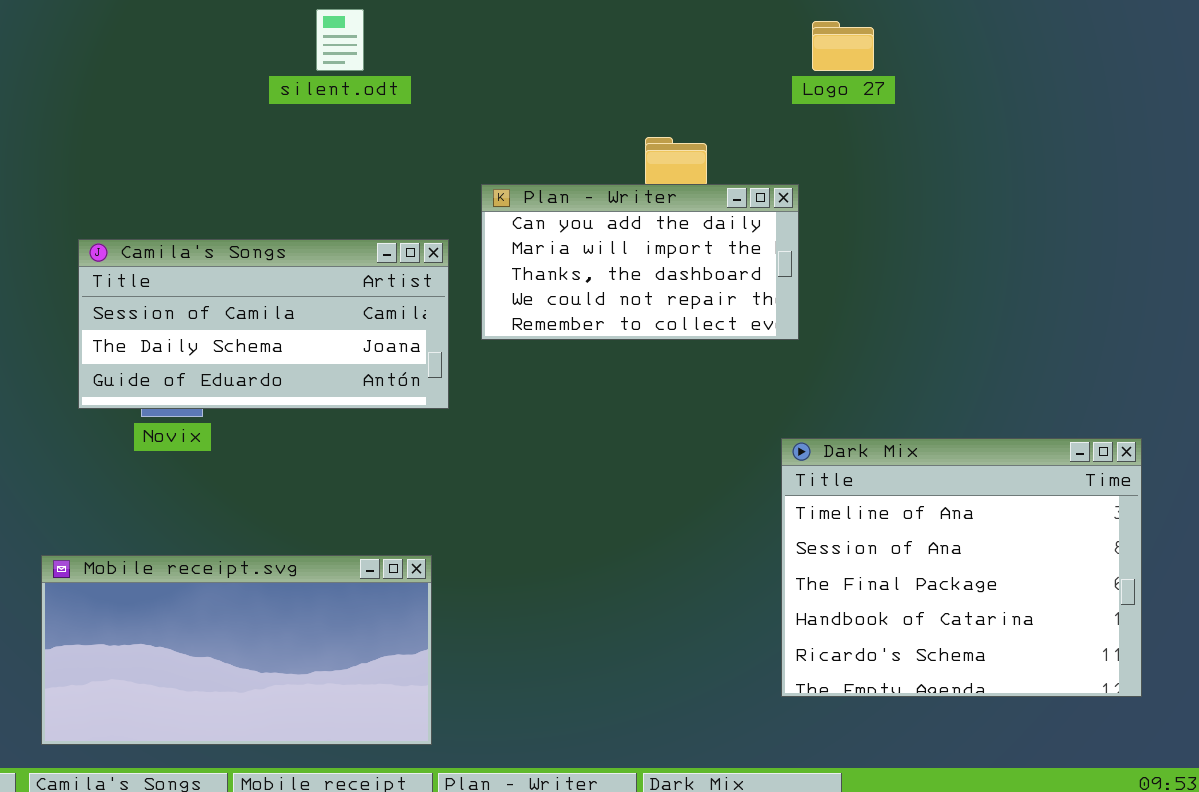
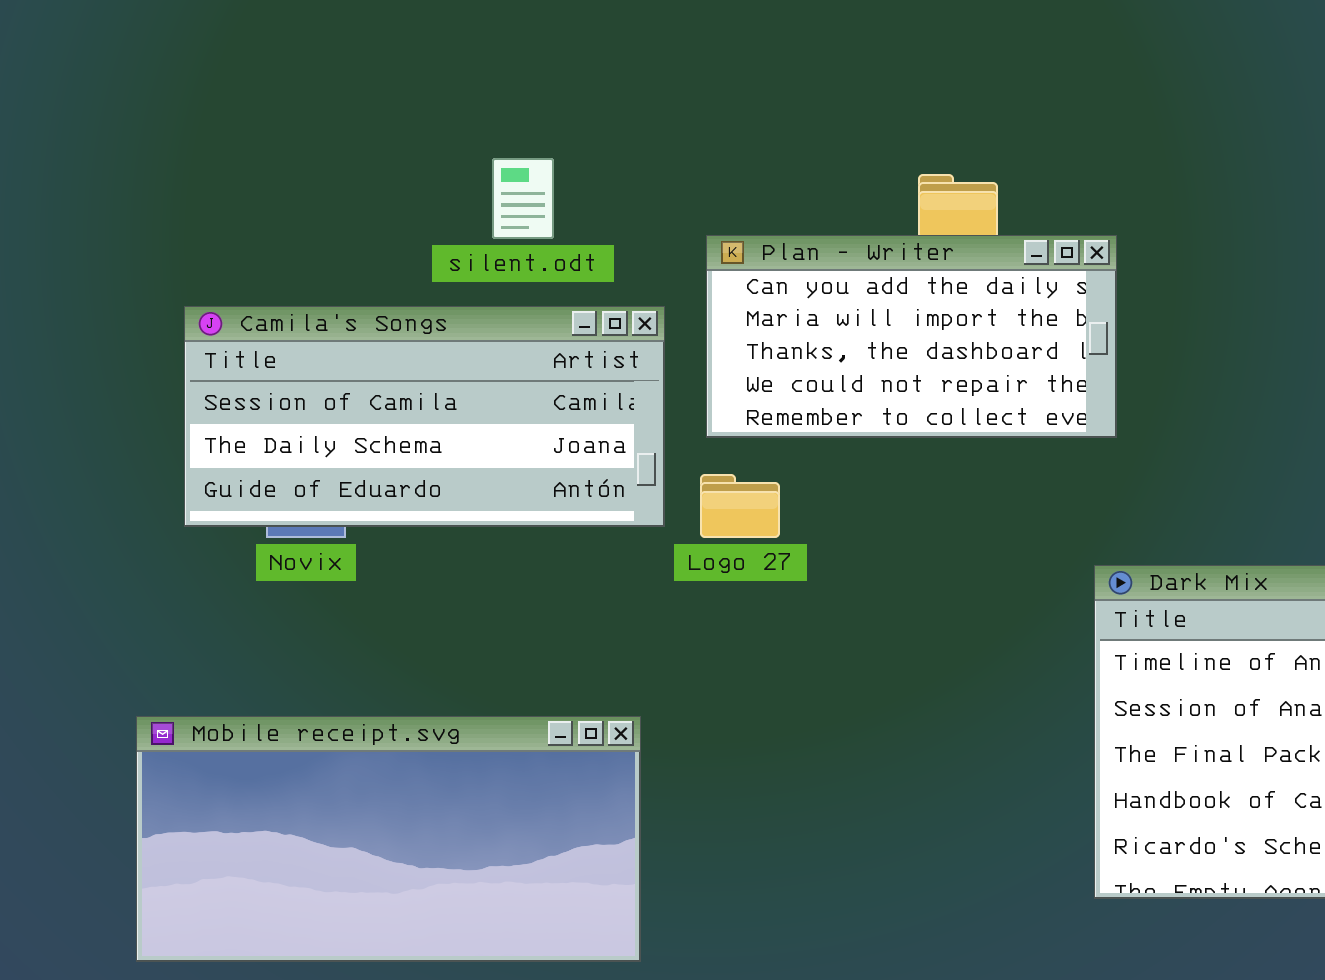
silent.odt: [316,9,364,71] -> [492,158,554,239], moved
Logo 27: [812,21,874,71] -> [700,474,780,538], moved

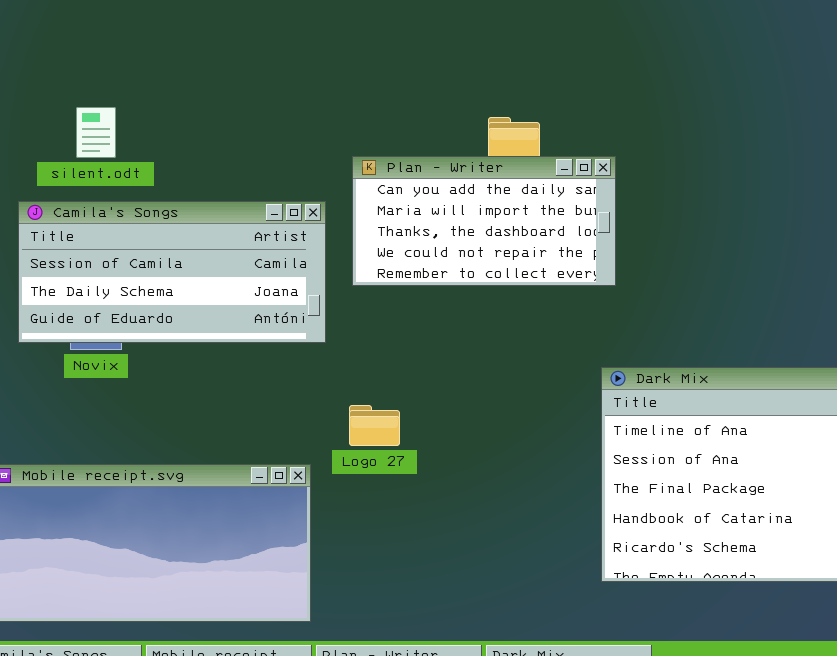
silent.odt: [492,158,554,239] -> [76,107,116,158], moved
Logo 27: [700,474,780,538] -> [349,405,400,446], moved

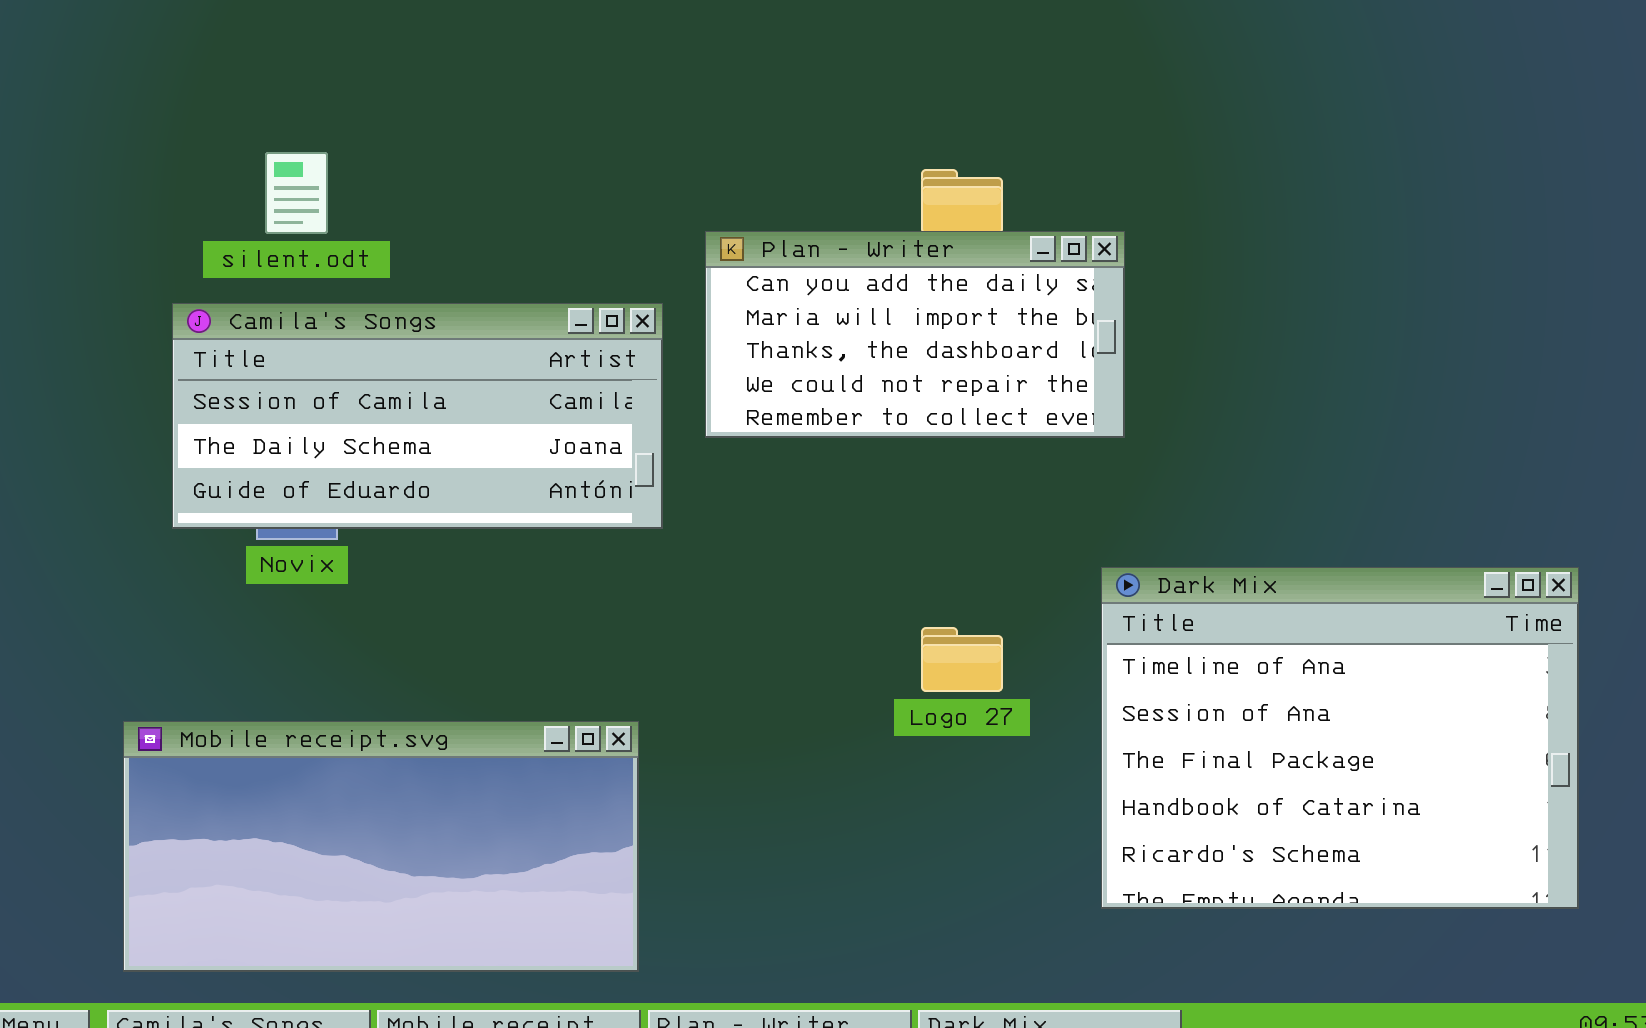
Logo 27: [349,405,400,446] -> [921,627,1003,692], moved

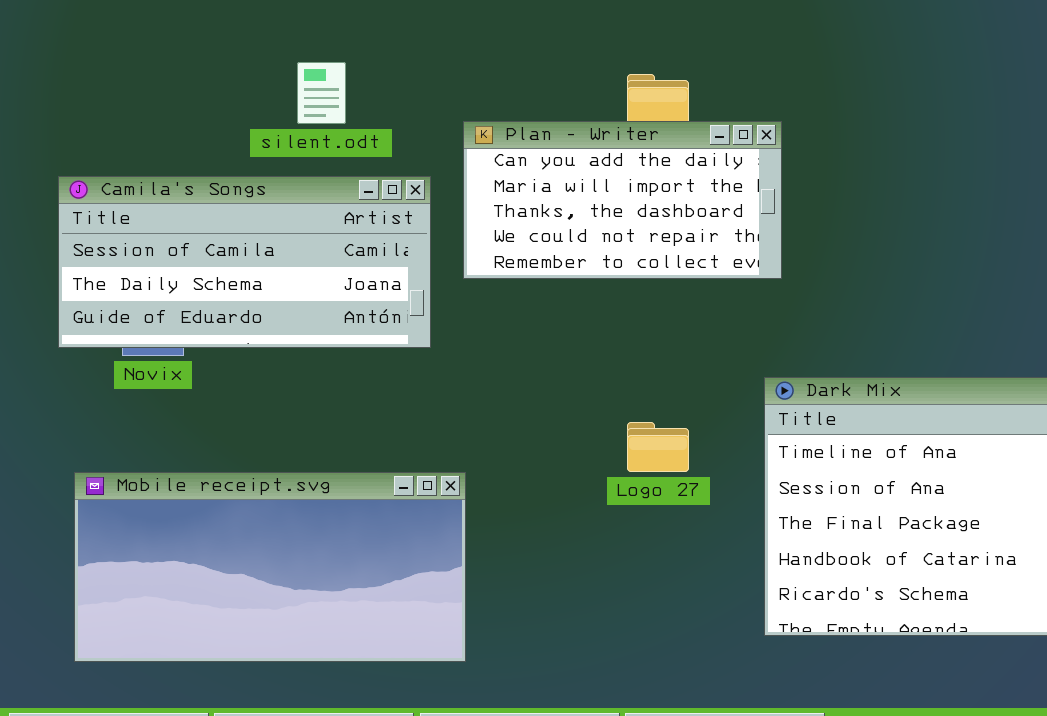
silent.odt: [265,152,328,234] -> [297,62,346,124], moved
Mobile receipt.svg: [123,721,639,972] -> [74,472,466,662], moved

